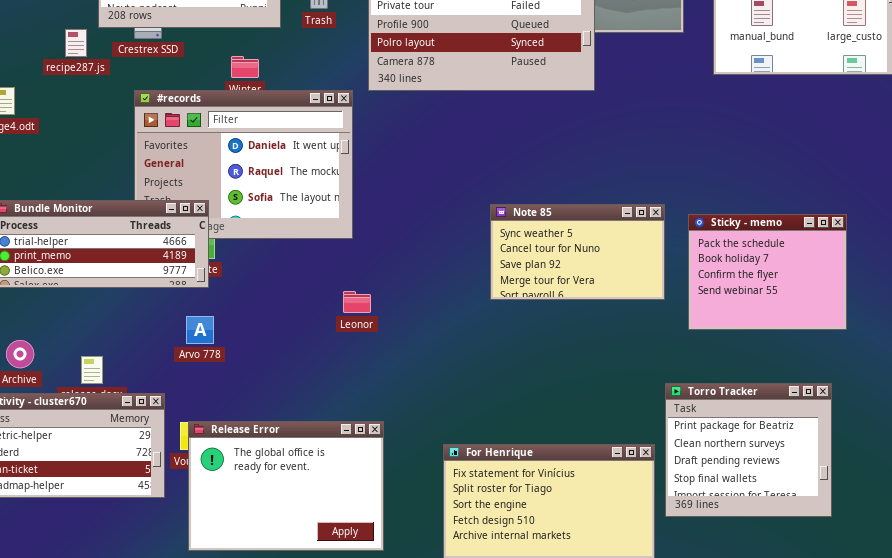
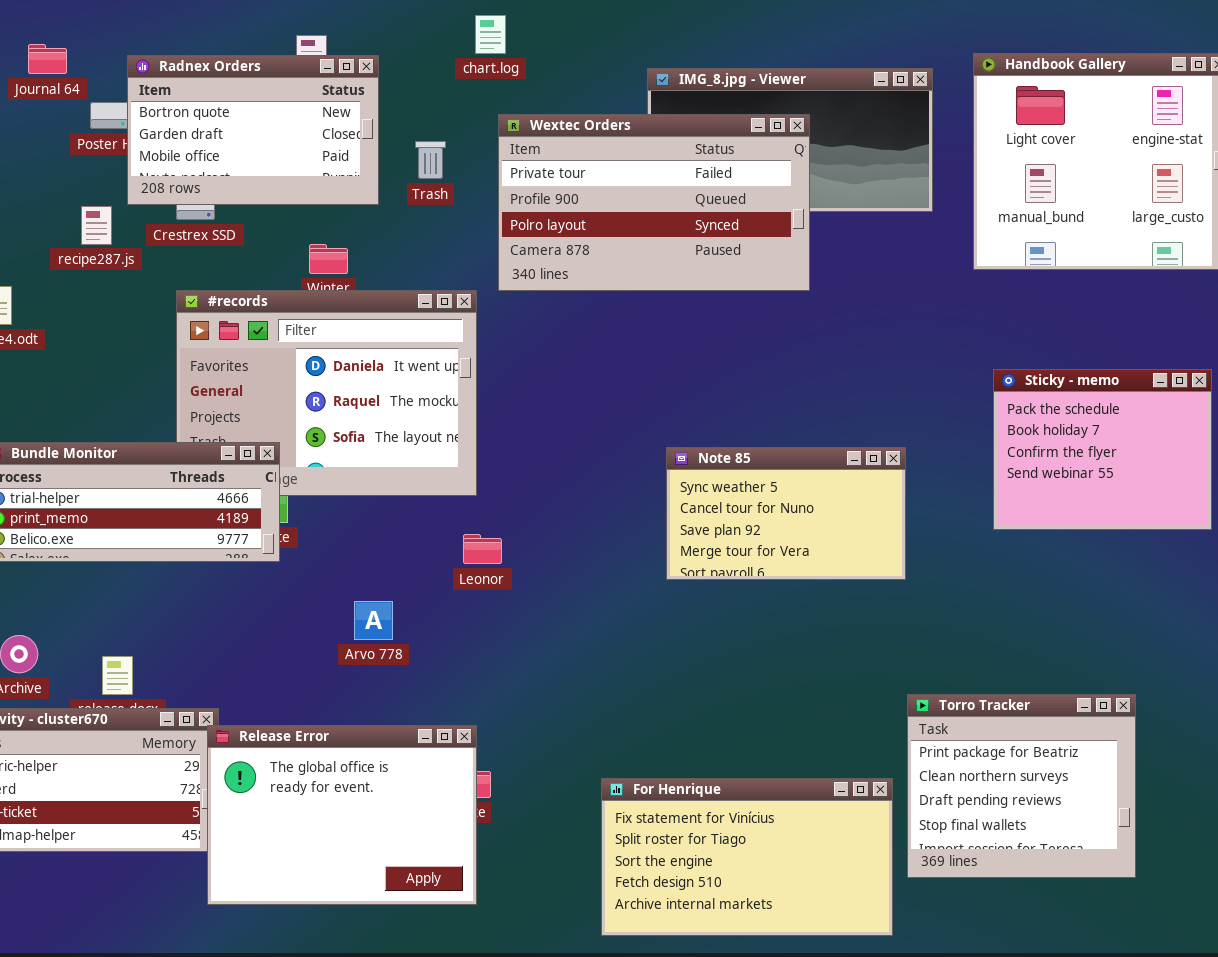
Sticky - memo: [688,214,847,330] -> [993,369,1212,530], moved
Leonor: [343,291,371,313] -> [463,534,502,564], moved
Arvo 778: [186,316,214,344] -> [354,601,393,640], moved
Release Error: [188,421,384,551] -> [207,725,477,905], moved

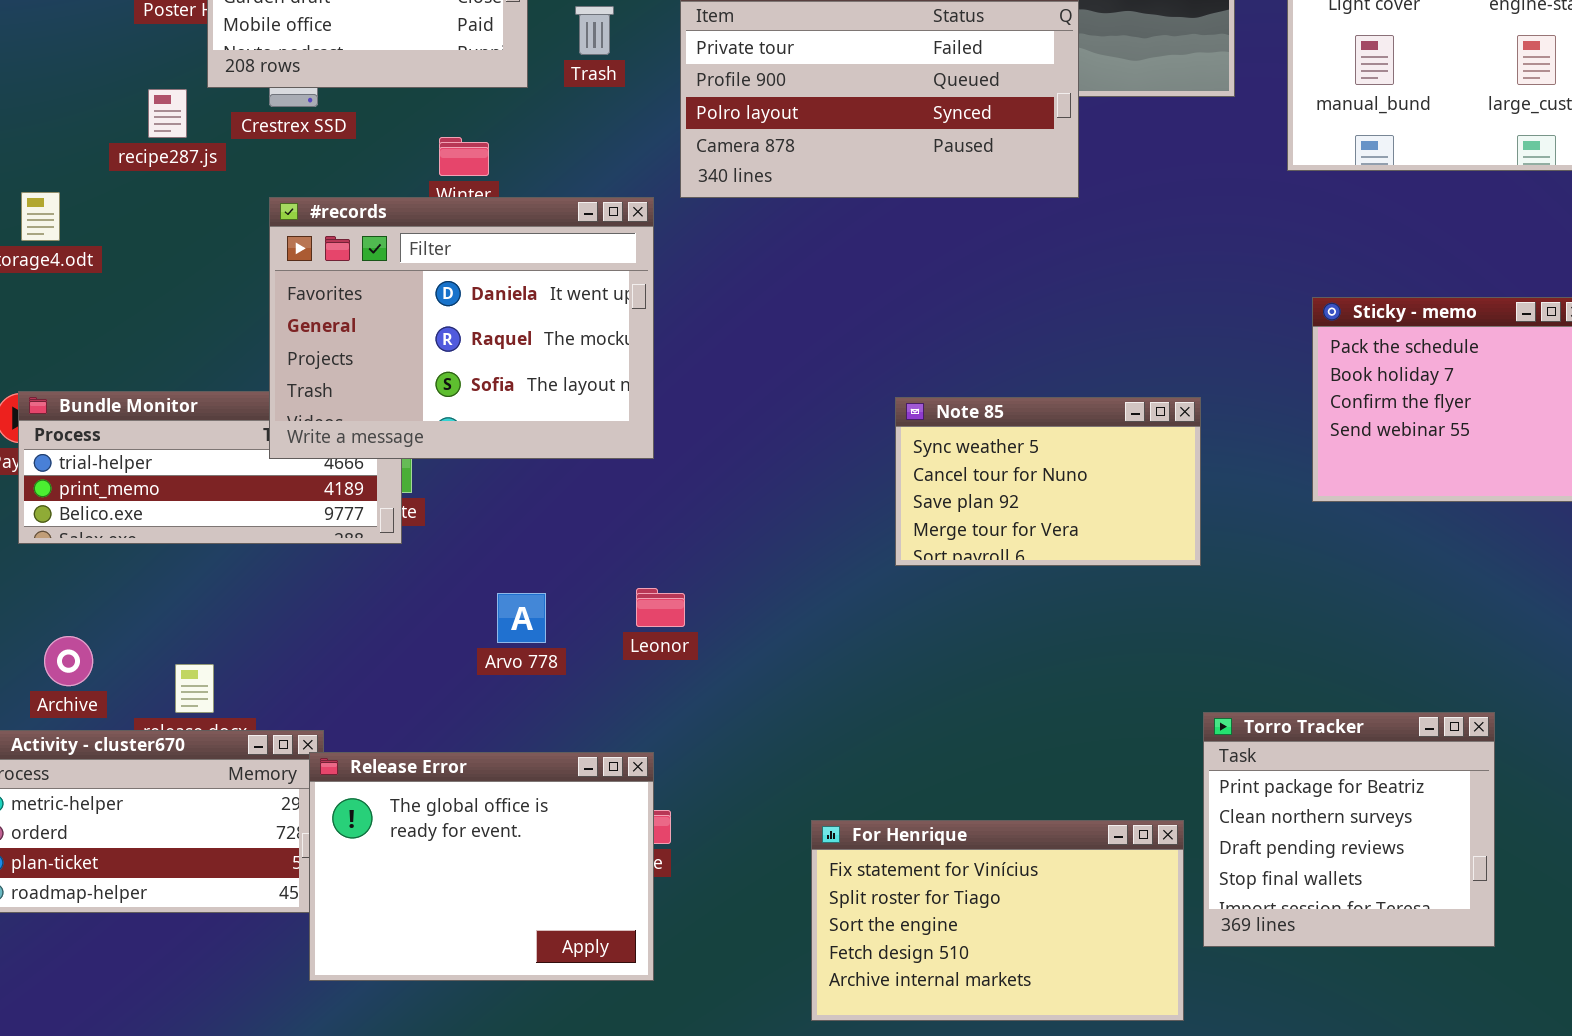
#records: [176,290,477,496] -> [269,197,654,459], raised
Leonor: [463,534,502,564] -> [636,588,685,627], moved

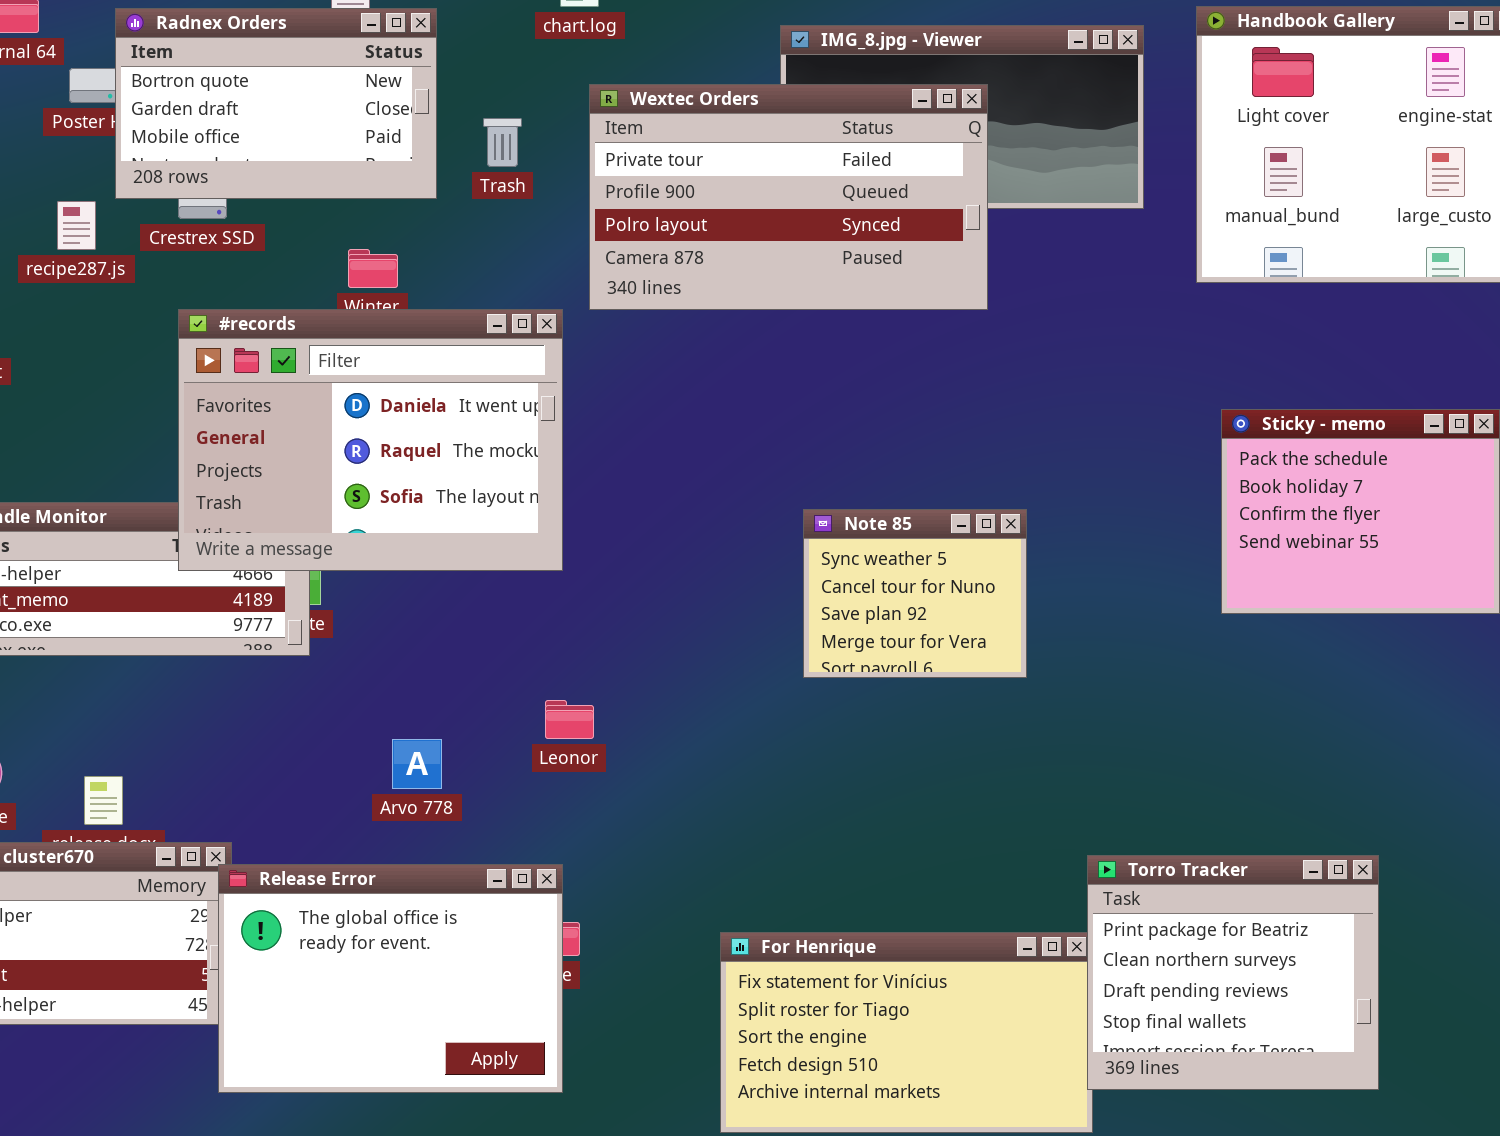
Note 85: [895,397,1201,566] -> [803,509,1027,678], resized
Arvo 778: [497,593,546,643] -> [392,739,442,789], moved
Torro Tracker: [1203,712,1495,947] -> [1087,855,1379,1090], moved

